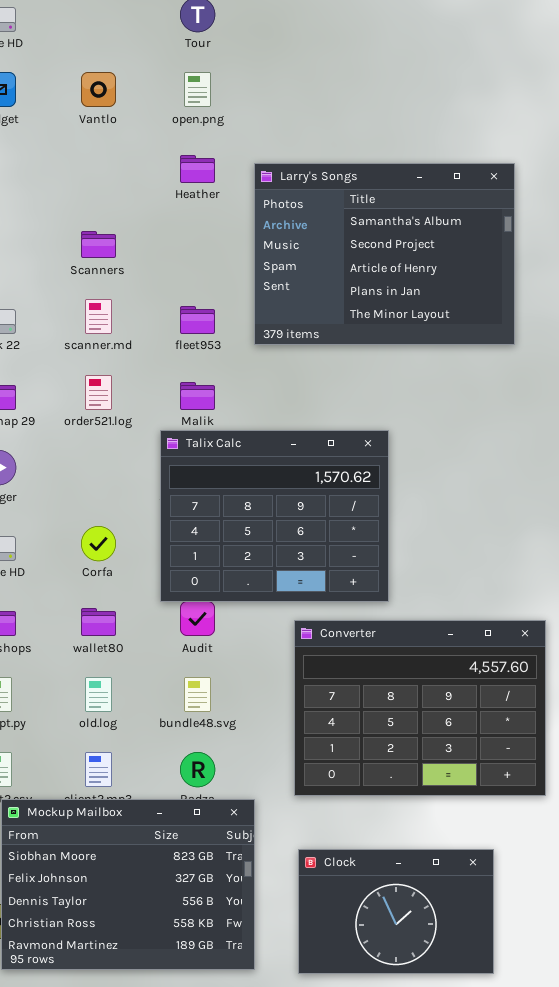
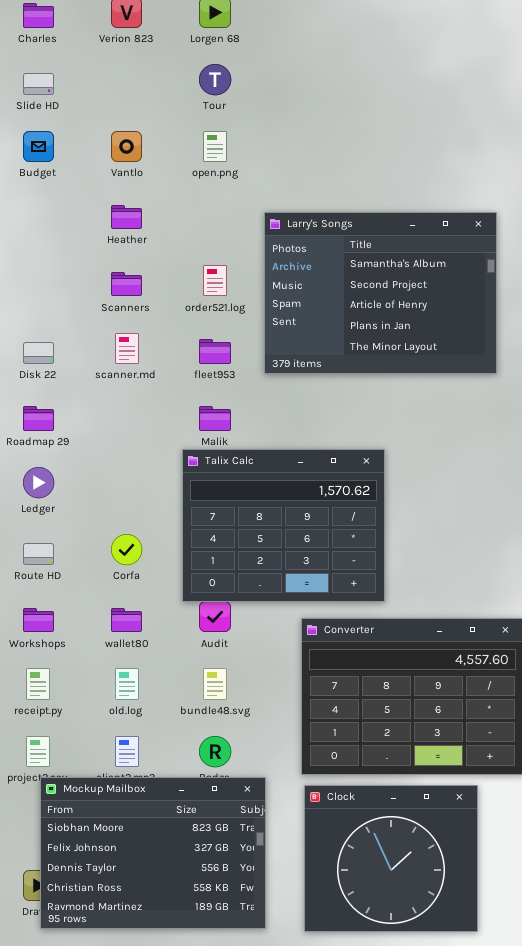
Heather: [180,155,215,183] -> [111,205,142,229], moved
order521.log: [85,375,112,410] -> [203,265,227,296], moved
Clock: [298,849,494,974] -> [304,785,478,932], resized

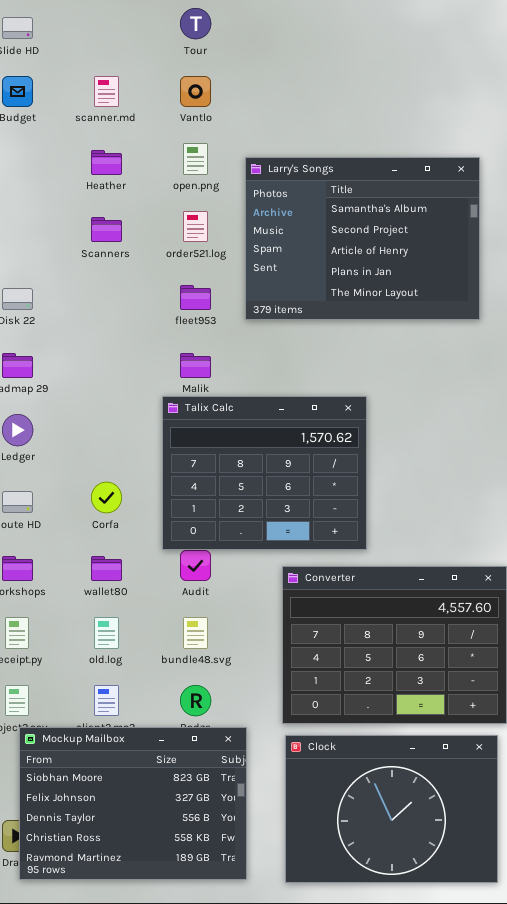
Vantlo: [111,131,142,162] -> [180,76,211,107], moved
open.png: [203,131,227,162] -> [183,143,208,175], moved
scanner.md: [115,333,139,364] -> [94,76,119,107], moved
Clock: [304,785,478,932] -> [285,735,498,883], resized

